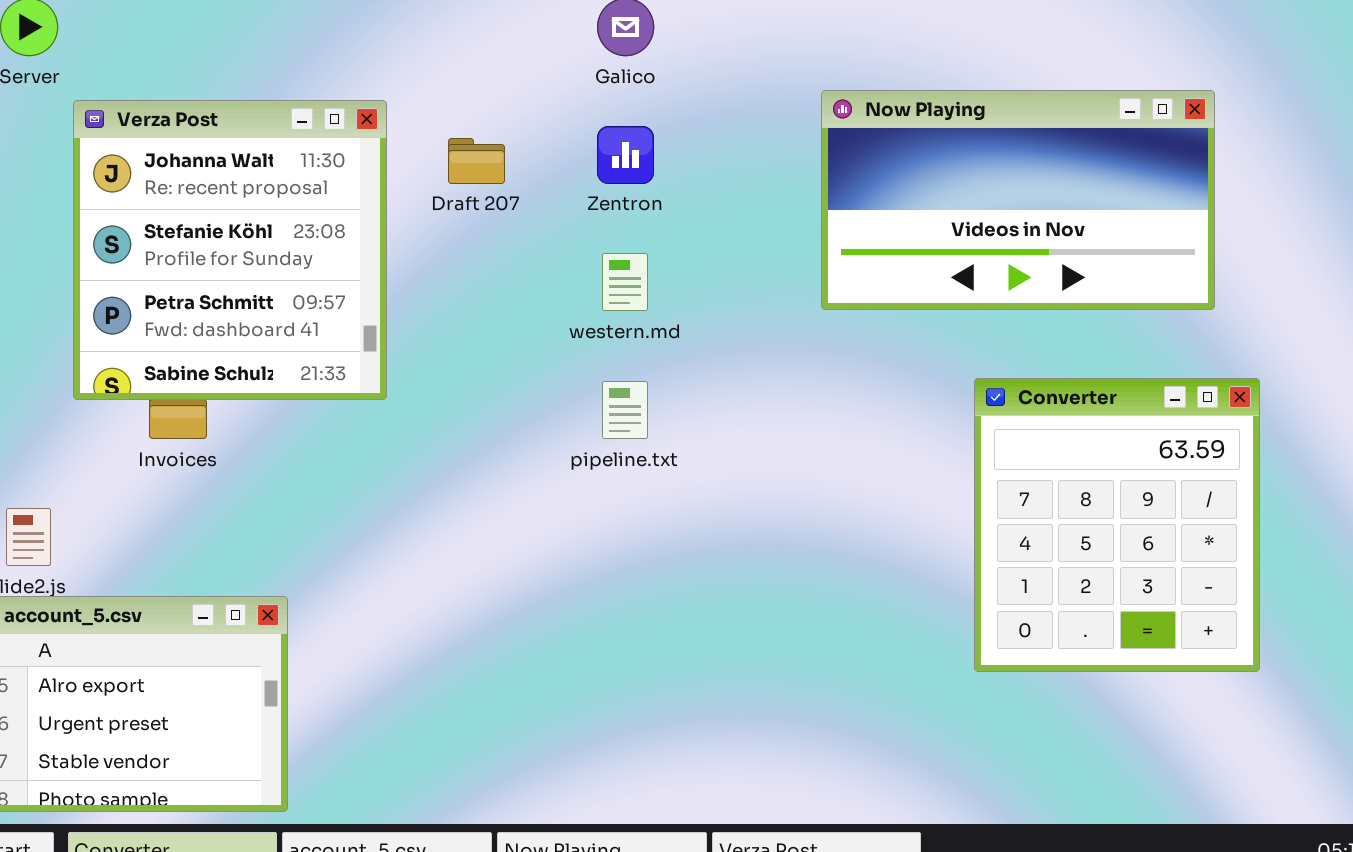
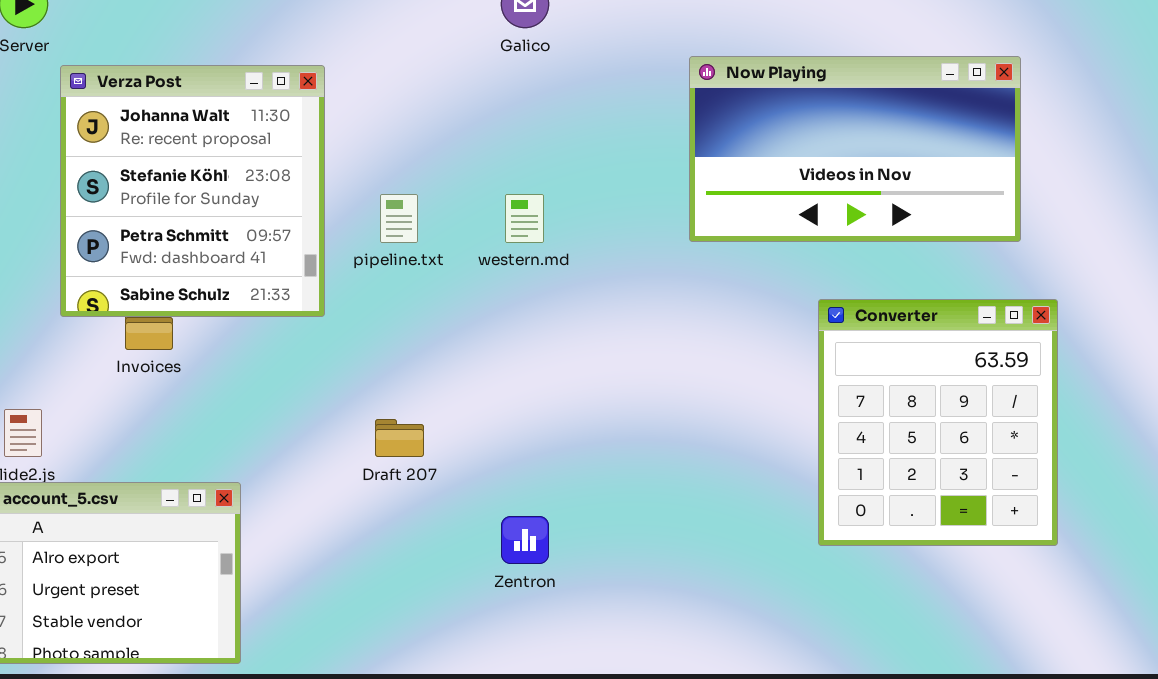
Zentron: [597,126,654,184] -> [501,516,549,564], moved
Draft 207: [448,138,505,184] -> [375,419,424,457], moved
pipeline.txt: [602,381,648,439] -> [380,194,418,243], moved

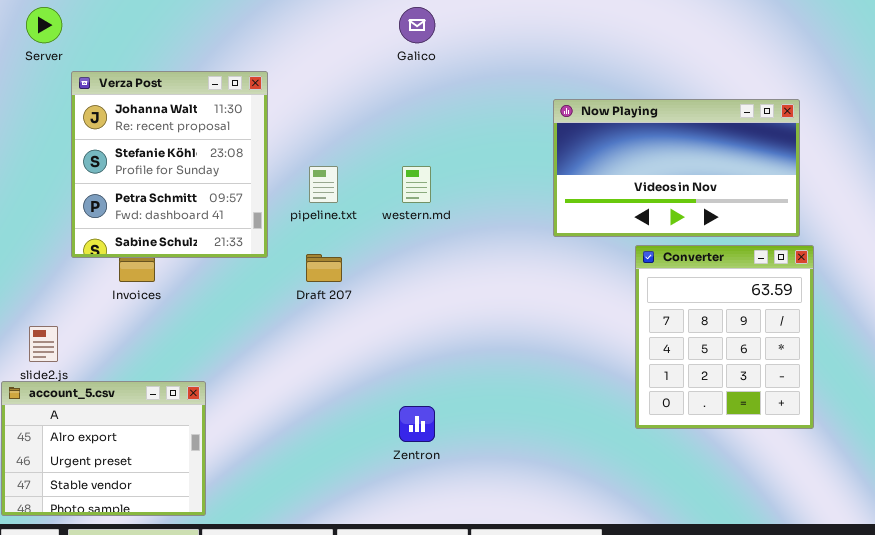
Now Playing: [689,56,1021,242] -> [553,99,800,237], moved
Draft 207: [375,419,424,457] -> [306,254,342,282], moved

